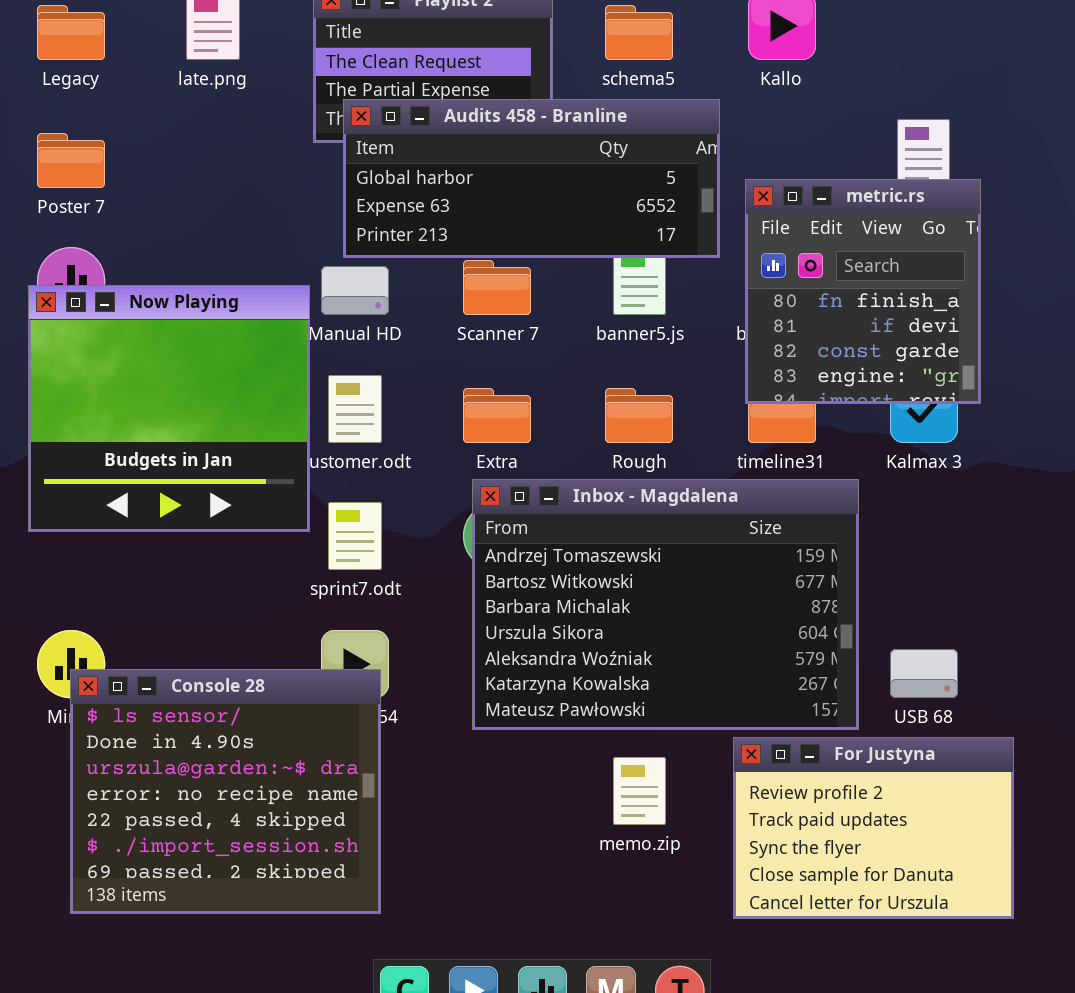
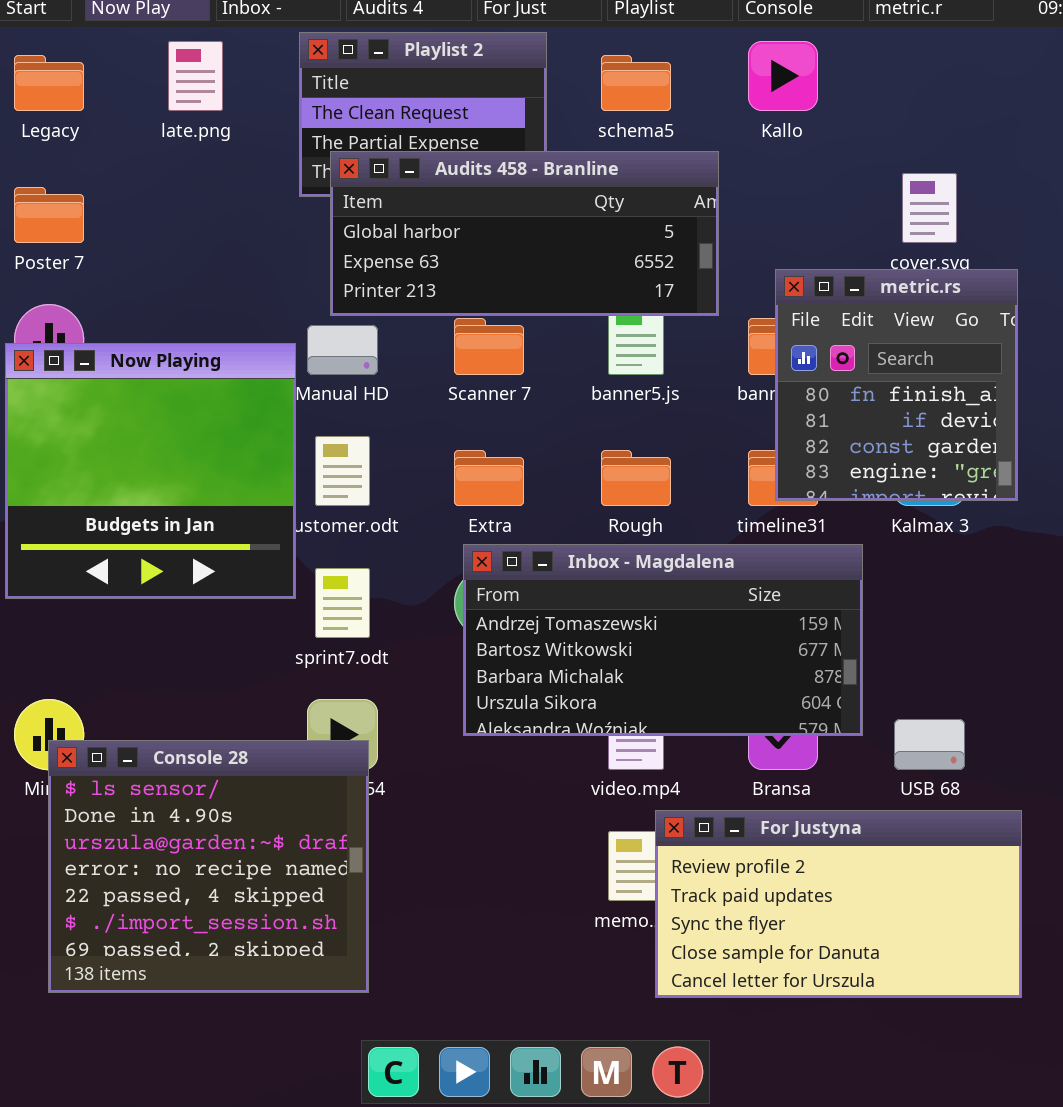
metric.rs: [745,179,981,404] -> [775,269,1018,501], moved
Inbox - Magdalena: [472,479,859,730] -> [463,544,863,736], resized
For Justyna: [733,737,1014,919] -> [655,810,1022,998], resized

